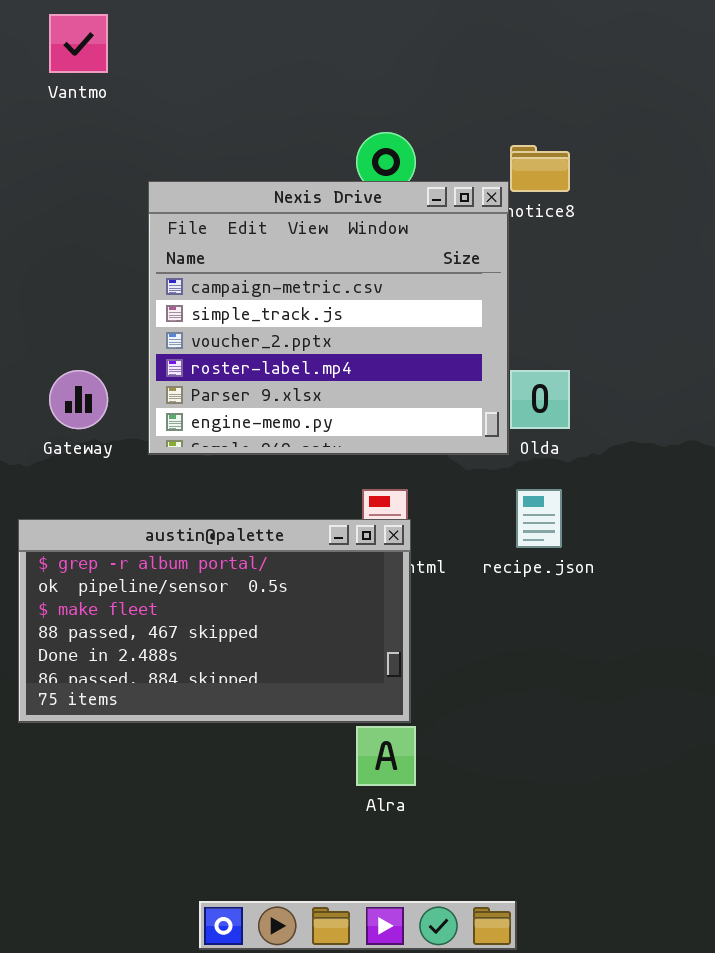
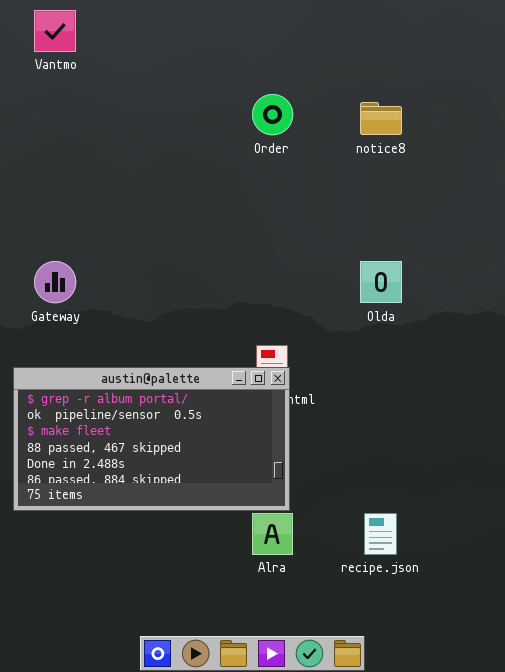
Nexis Drive: [148,181,509,455] -> none, closed
recipe.json: [516,489,562,548] -> [364,513,397,555], moved

